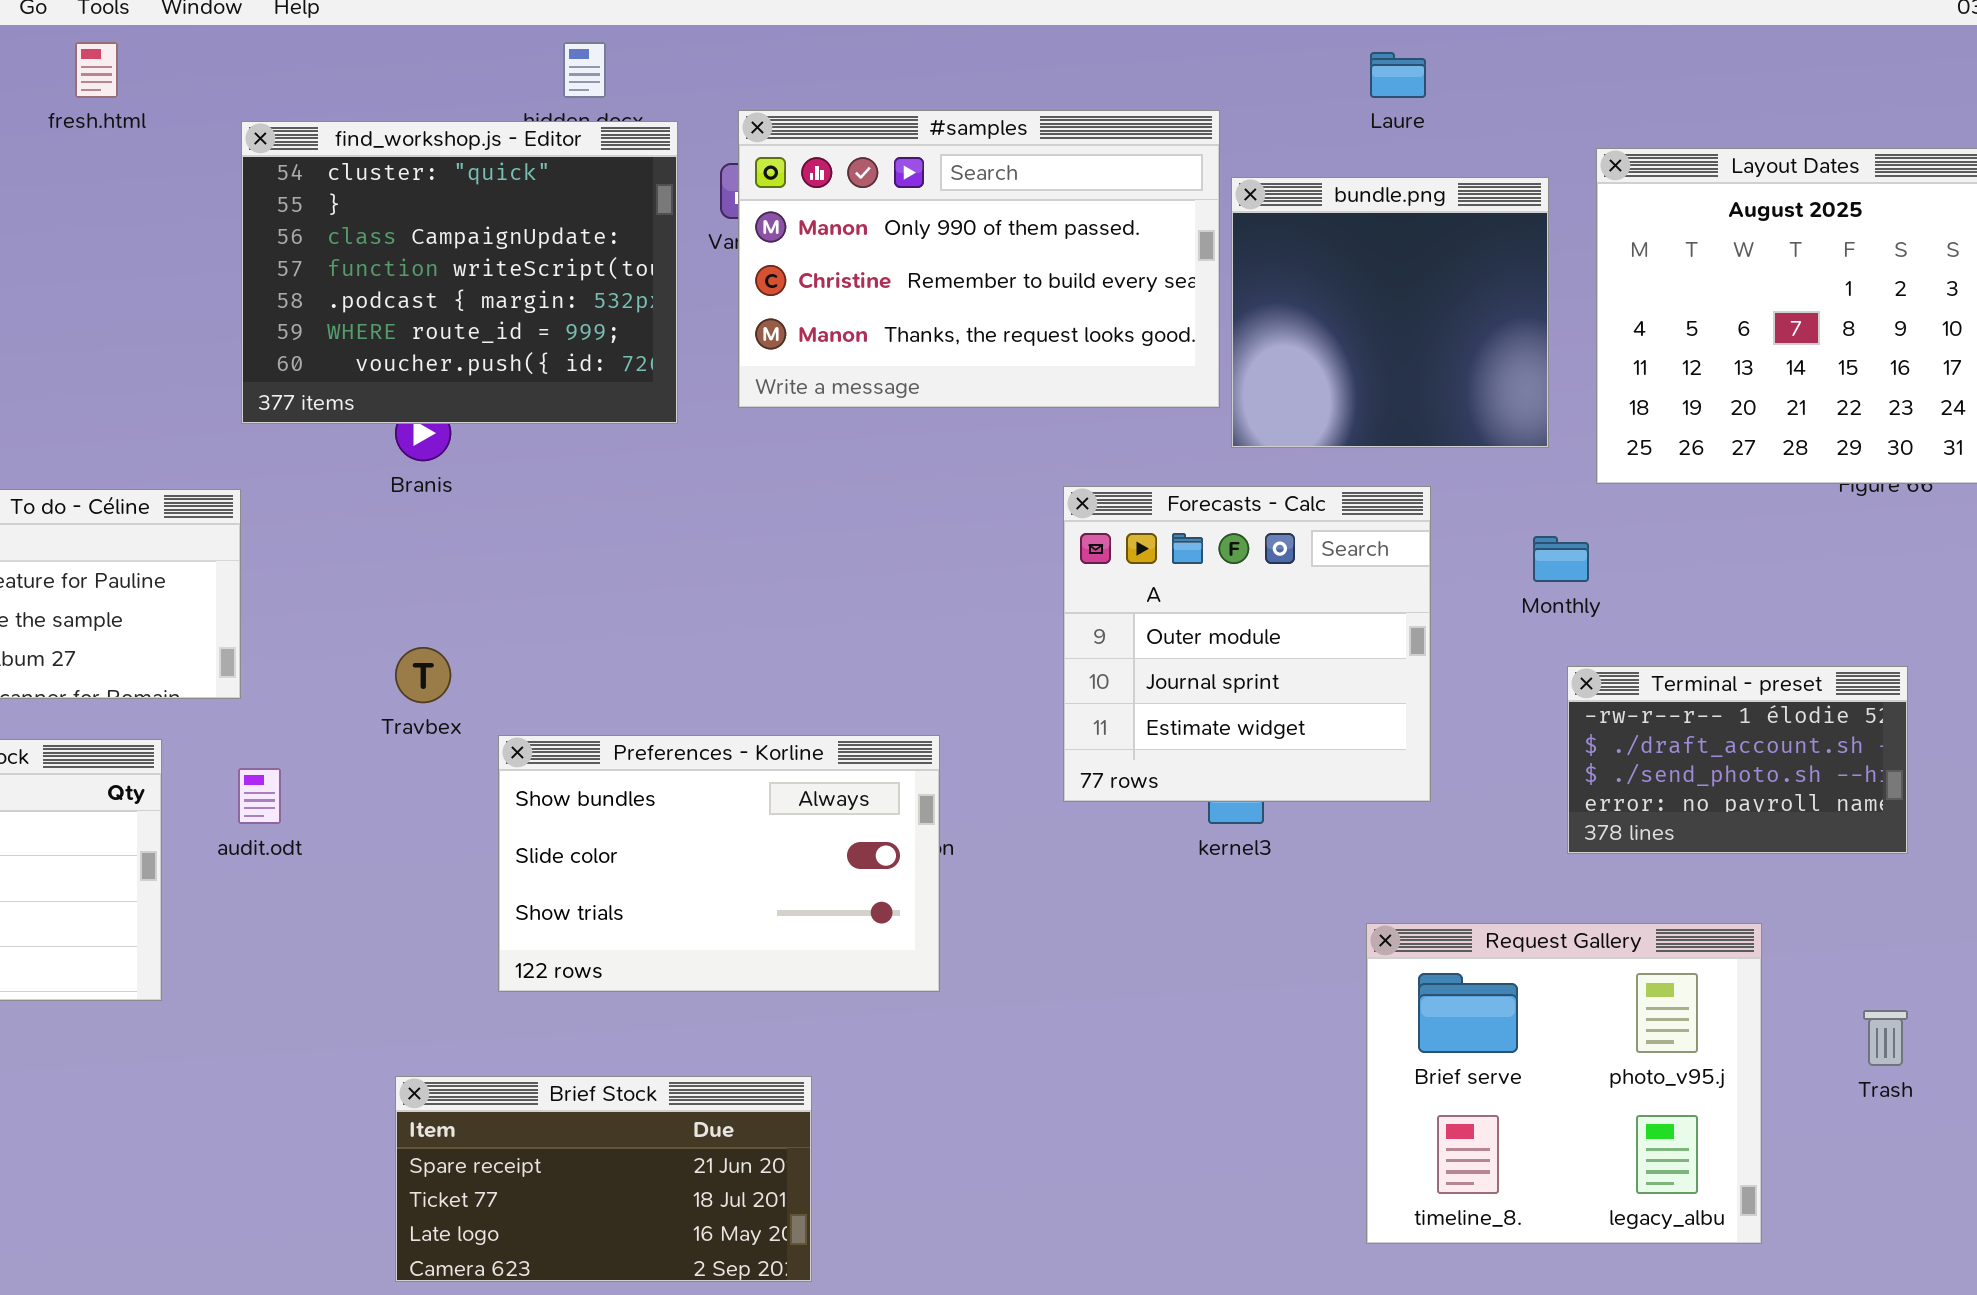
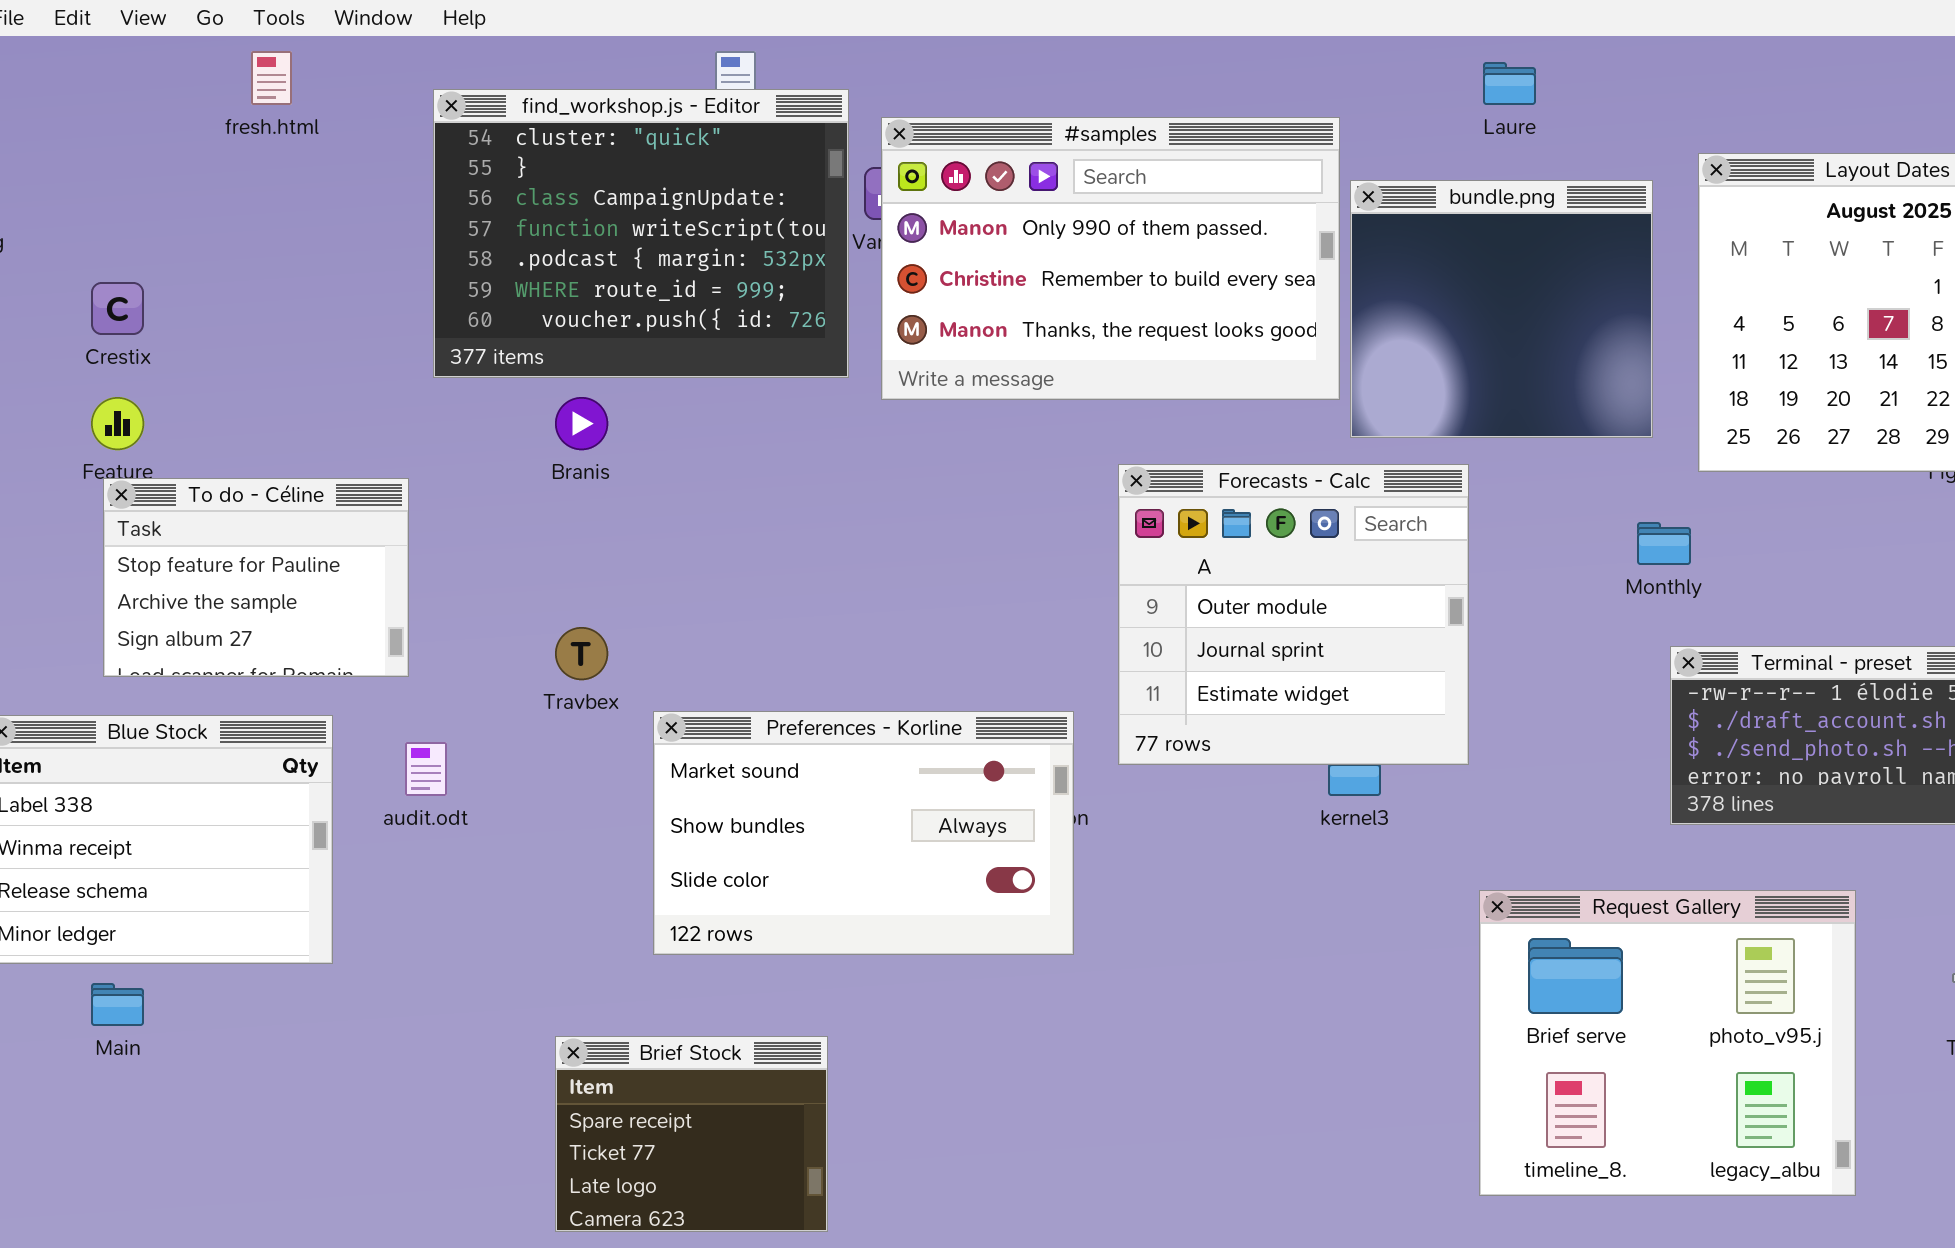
find_workshop.js - Editor: [241,121,678,424] -> [433,89,849,378], moved
Forecasts - Calc: [1063,486,1431,802] -> [1118,464,1469,765], moved
Preferences - Korline: [498,735,940,992] -> [653,711,1074,955], scrolled up 1 row
Brief Stock: [395,1076,812,1282] -> [555,1036,828,1232], resized

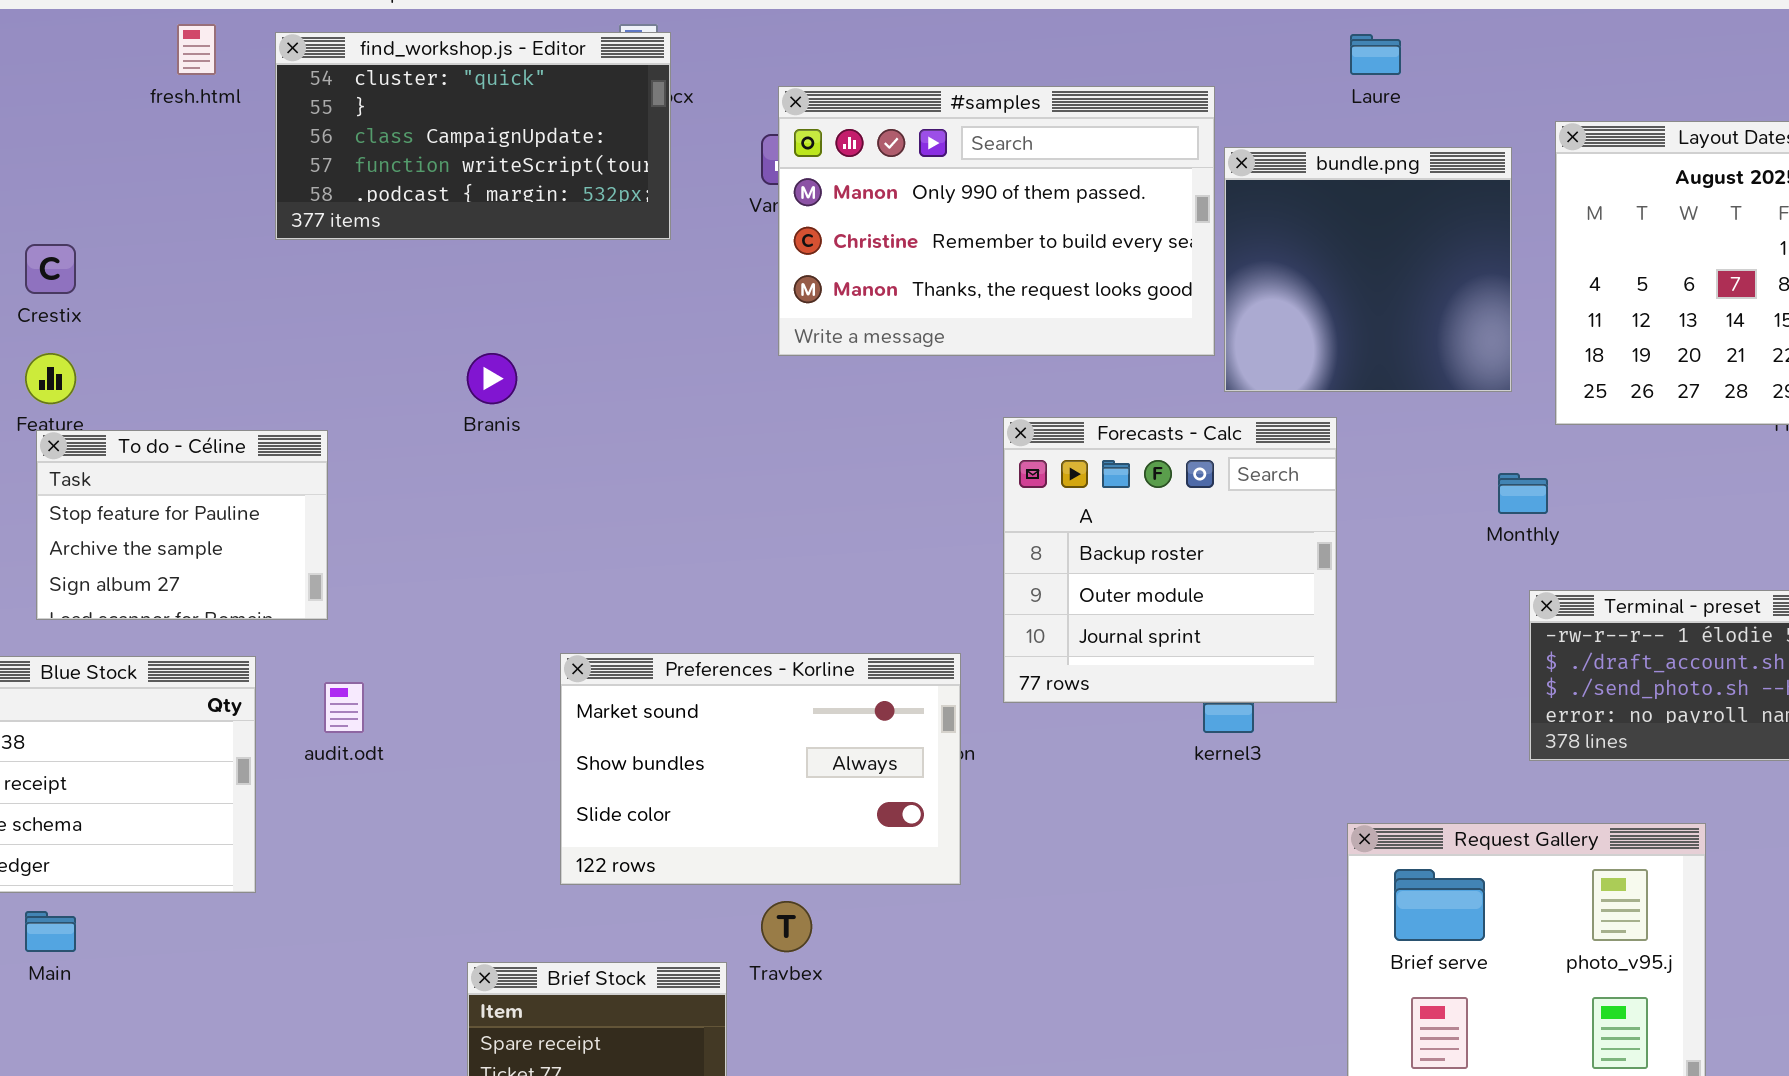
find_workshop.js - Editor: [433,89,849,378] -> [275,32,671,240], moved, resized
Forecasts - Calc: [1118,464,1469,765] -> [1003,417,1337,703], scrolled up 1 row
Travbex: [555,627,608,680] -> [761,901,812,952], moved

